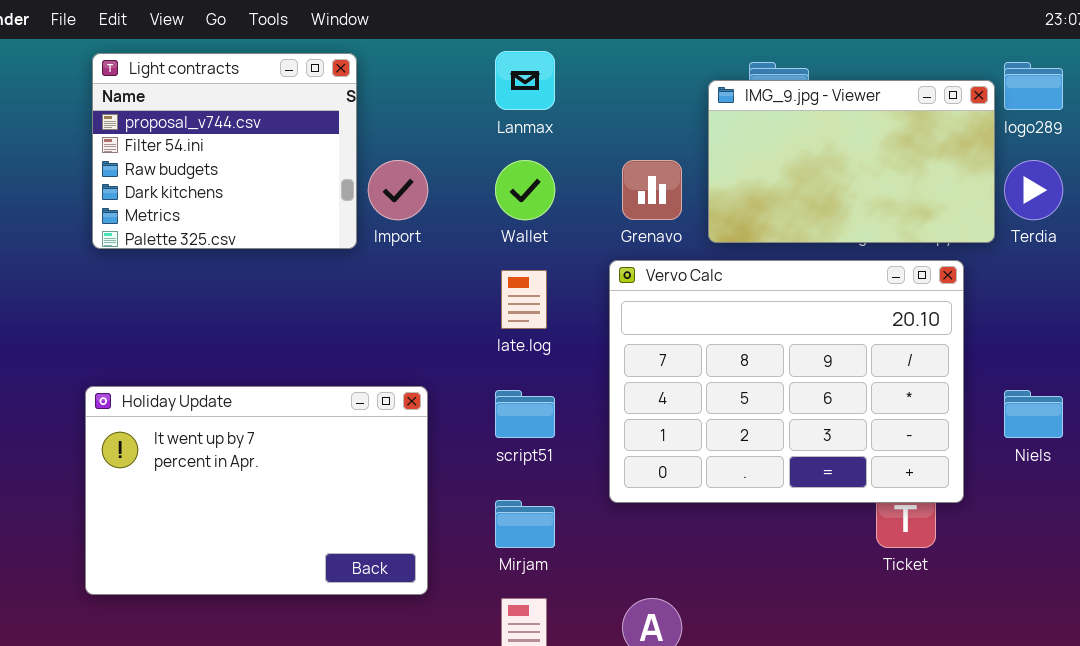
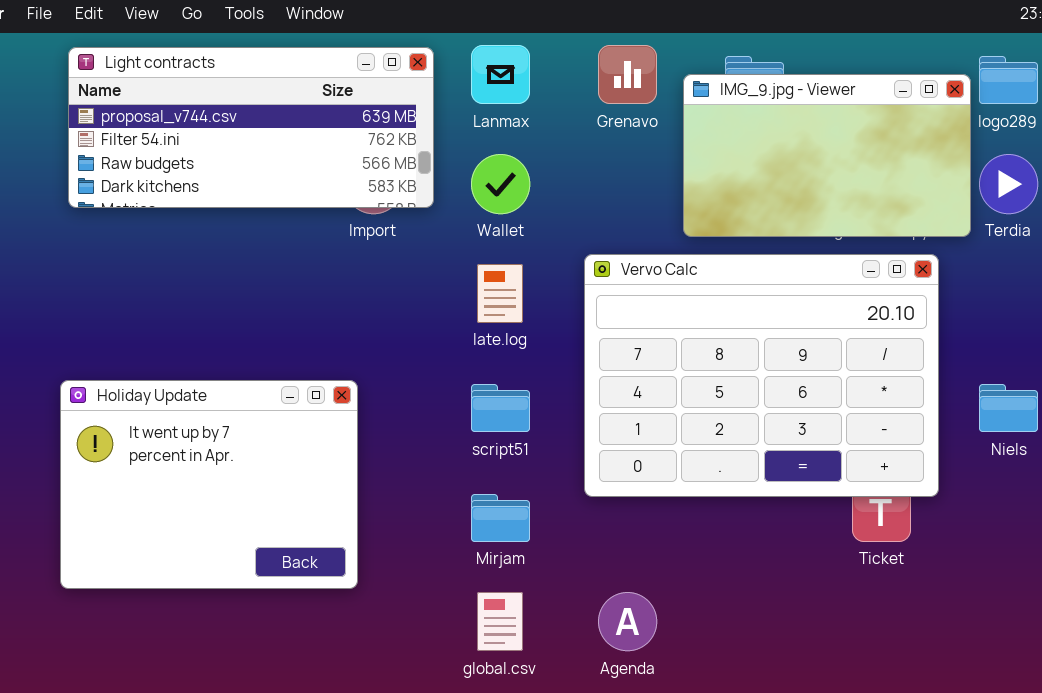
Light contracts: [92,53,357,249] -> [68,47,434,208], resized
Grenavo: [622,160,682,220] -> [598,45,657,104], moved
Holiday Update: [85,386,428,595] -> [60,380,358,589], resized

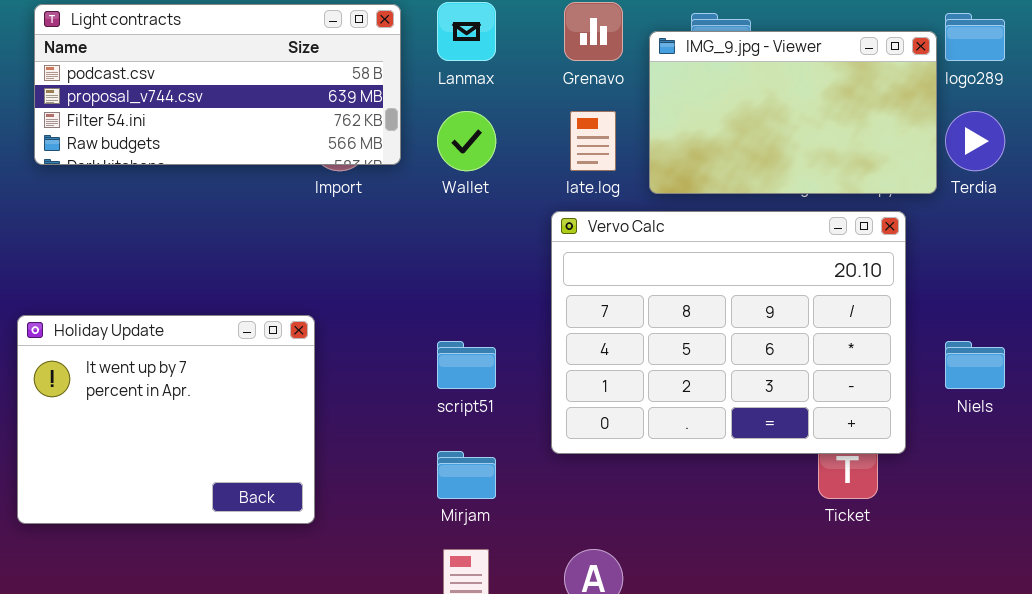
Light contracts: [68,47,434,208] -> [34,4,401,165], scrolled up 1 row
late.log: [477,264,523,323] -> [570,111,616,171], moved
Holiday Update: [60,380,358,589] -> [17,315,315,524], moved

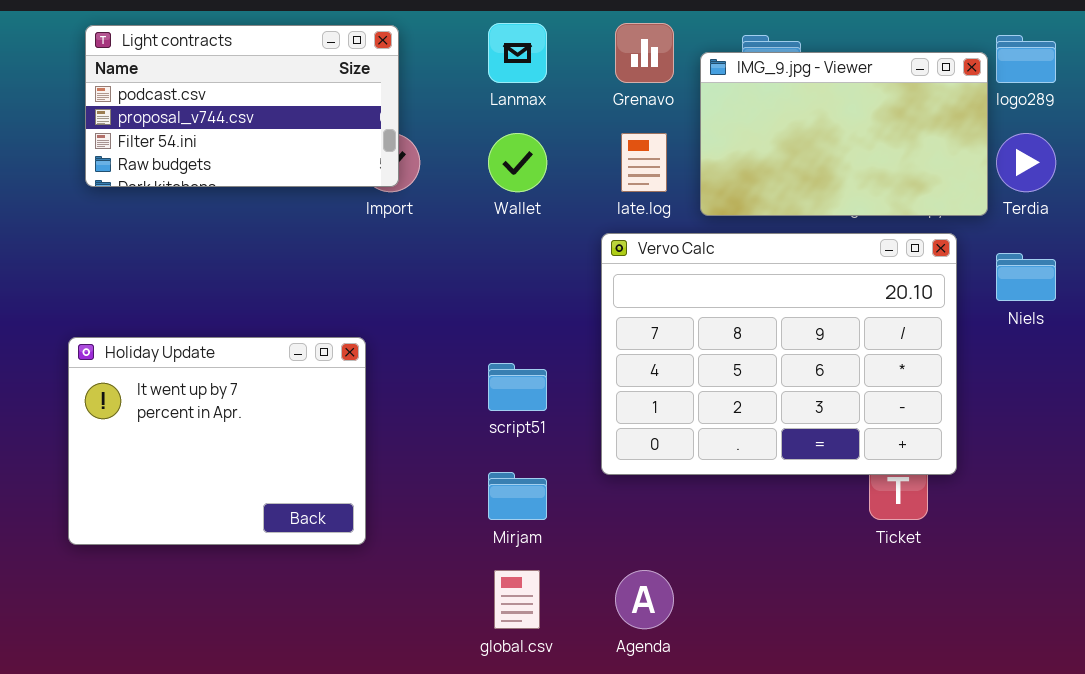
Light contracts: [34,4,401,165] -> [85,25,399,187], resized
Niels: [945,341,1005,389] -> [996,253,1056,301], moved

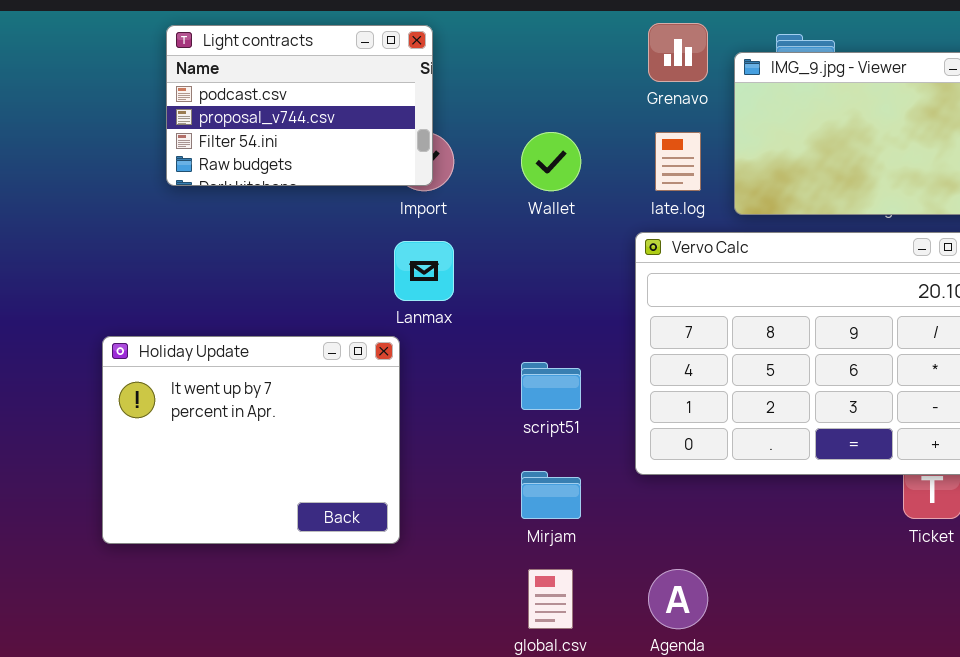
Lanmax: [488,23,547,83] -> [394,241,454,301], moved
Light contracts: [85,25,399,187] -> [166,25,433,186], resized

